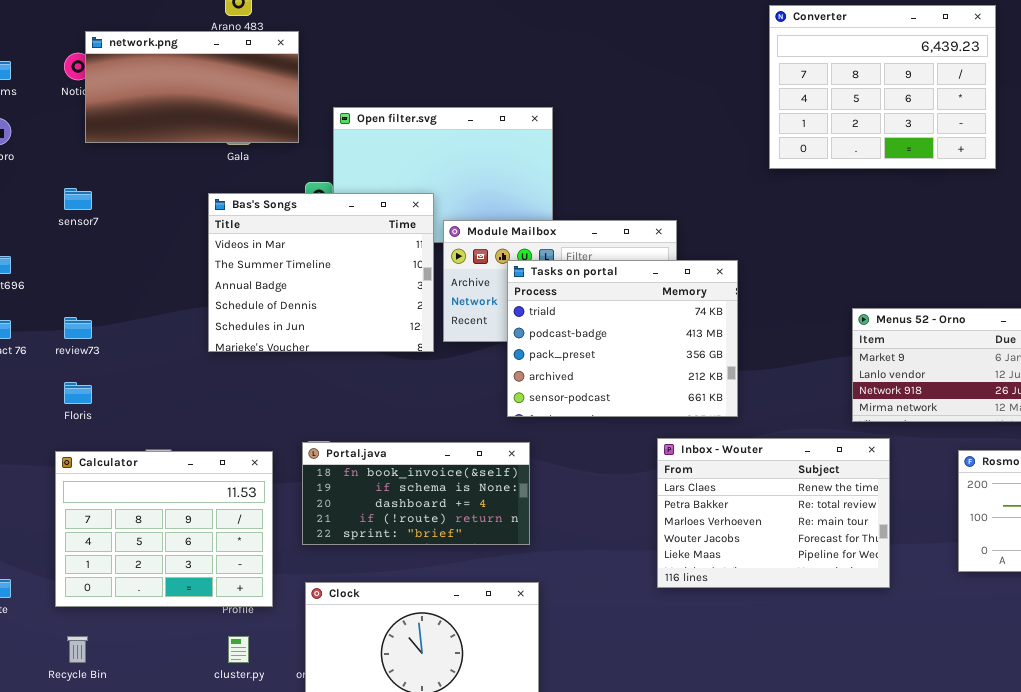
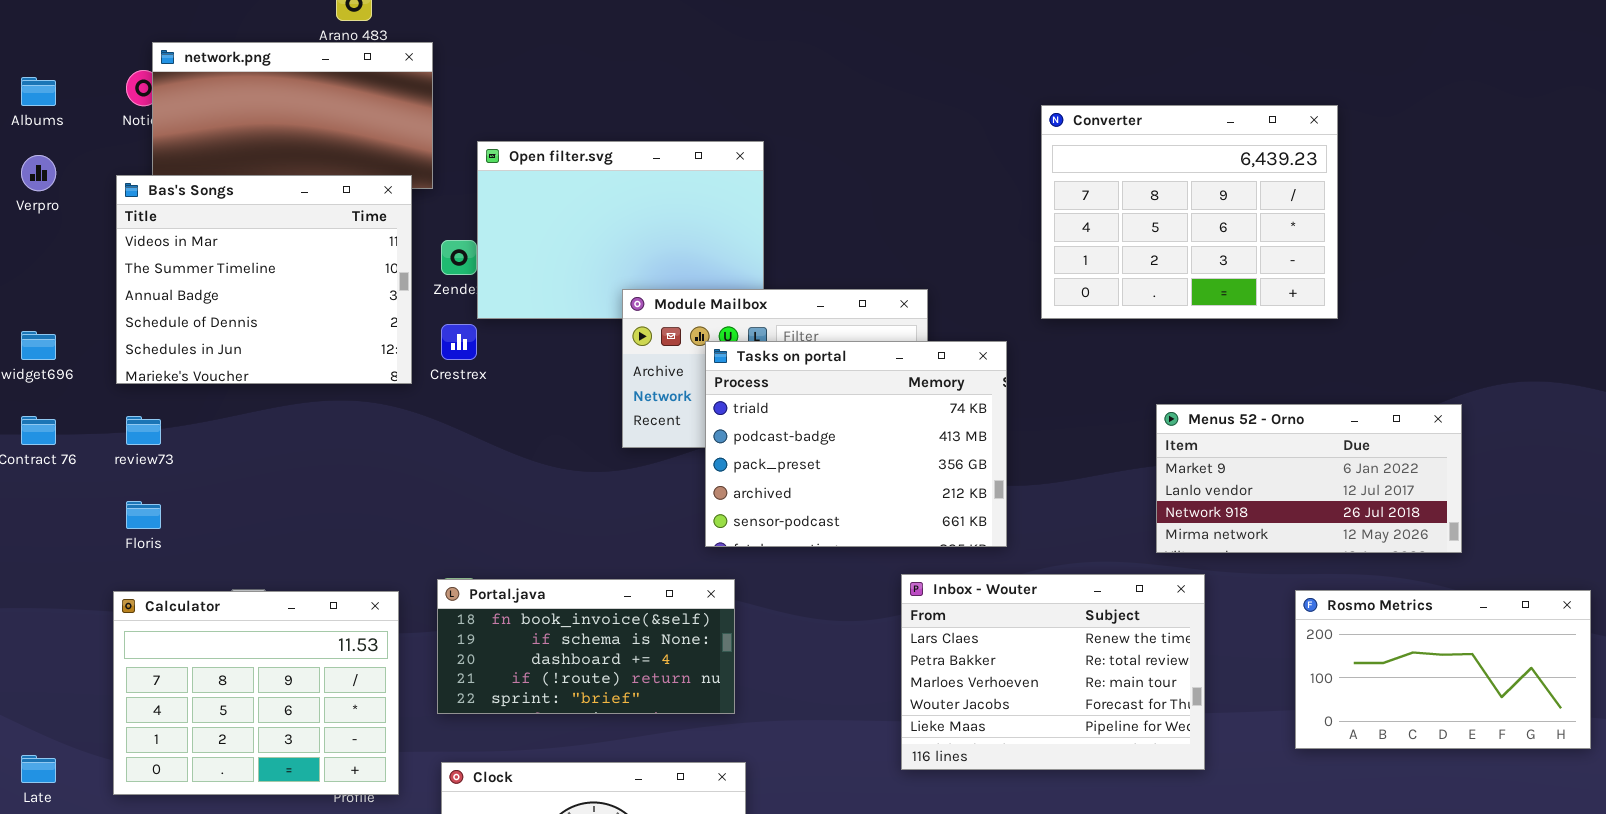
Converter: [769,5,996,169] -> [1041,105,1338,319], moved
Bas's Songs: [208,193,434,352] -> [116,175,412,384], moved

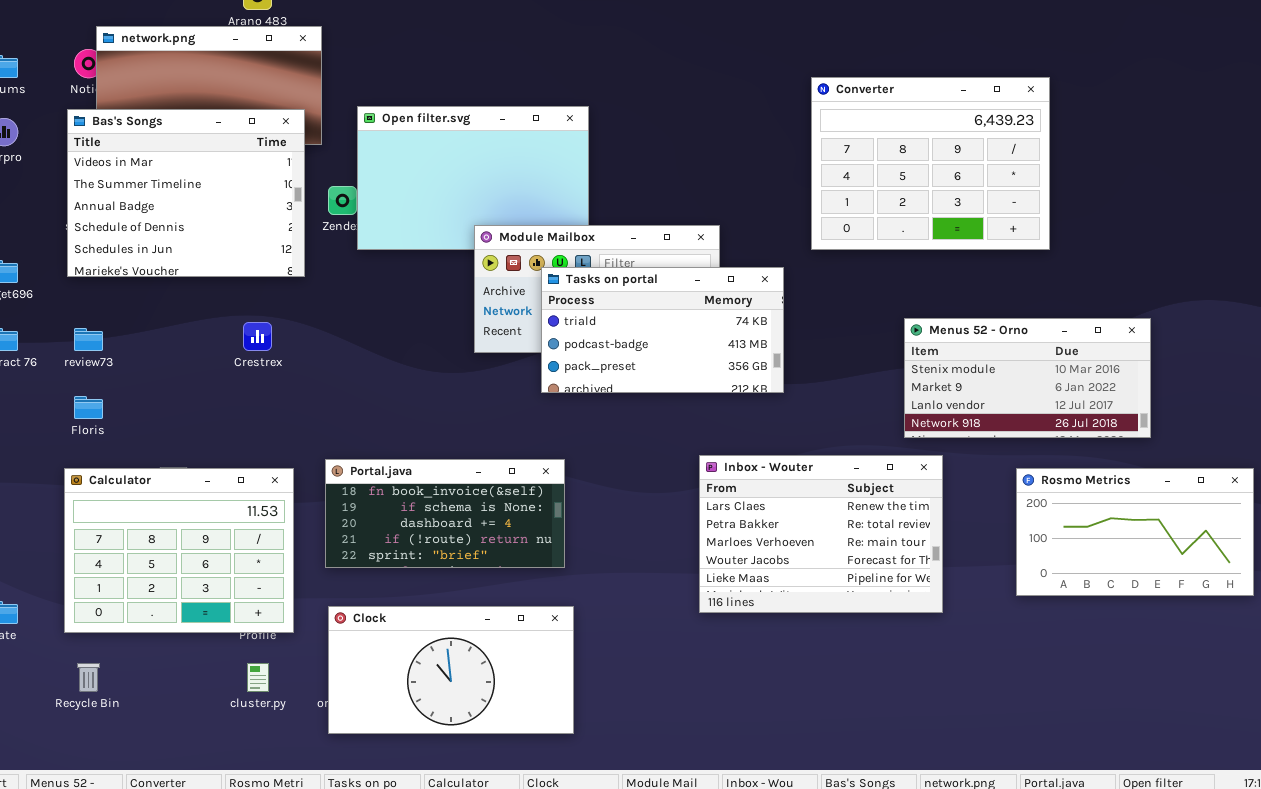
Bas's Songs: [116,175,412,384] -> [67,109,305,277], moved
Crestrex: [441,324,477,360] -> [243,322,272,351], moved
Tasks on portal: [705,341,1007,547] -> [541,267,784,393], resized
Menus 52 - Orno: [1156,404,1462,553] -> [904,318,1151,438], scrolled up 1 row

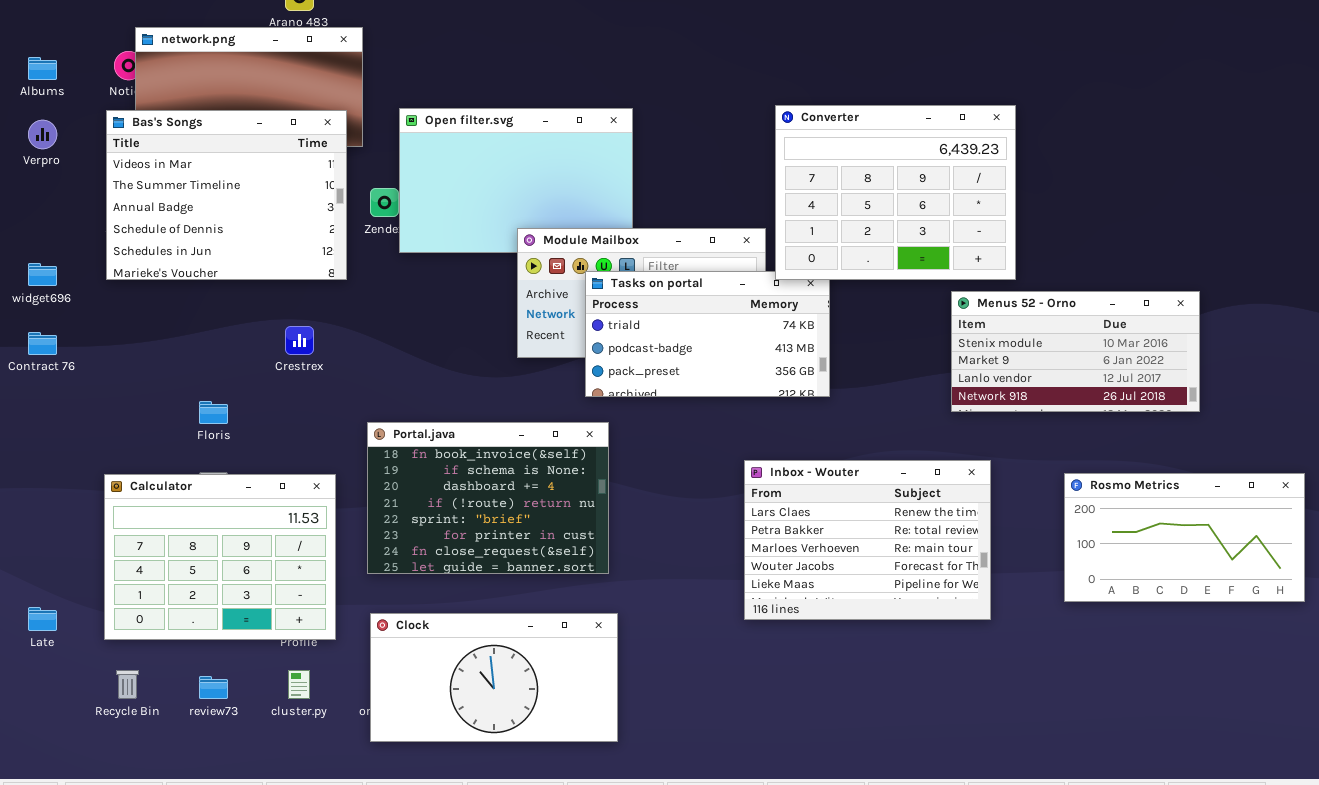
Converter: [811,77,1050,250] -> [775,105,1016,280], moved
Menus 52 - Orno: [904,318,1151,438] -> [951,291,1200,412], moved
review73: [74,328,103,351] -> [199,676,228,699], moved
Floris: [74,396,103,419] -> [199,401,228,424], moved
Portal.java: [325,459,565,568] -> [367,422,609,574], resized

